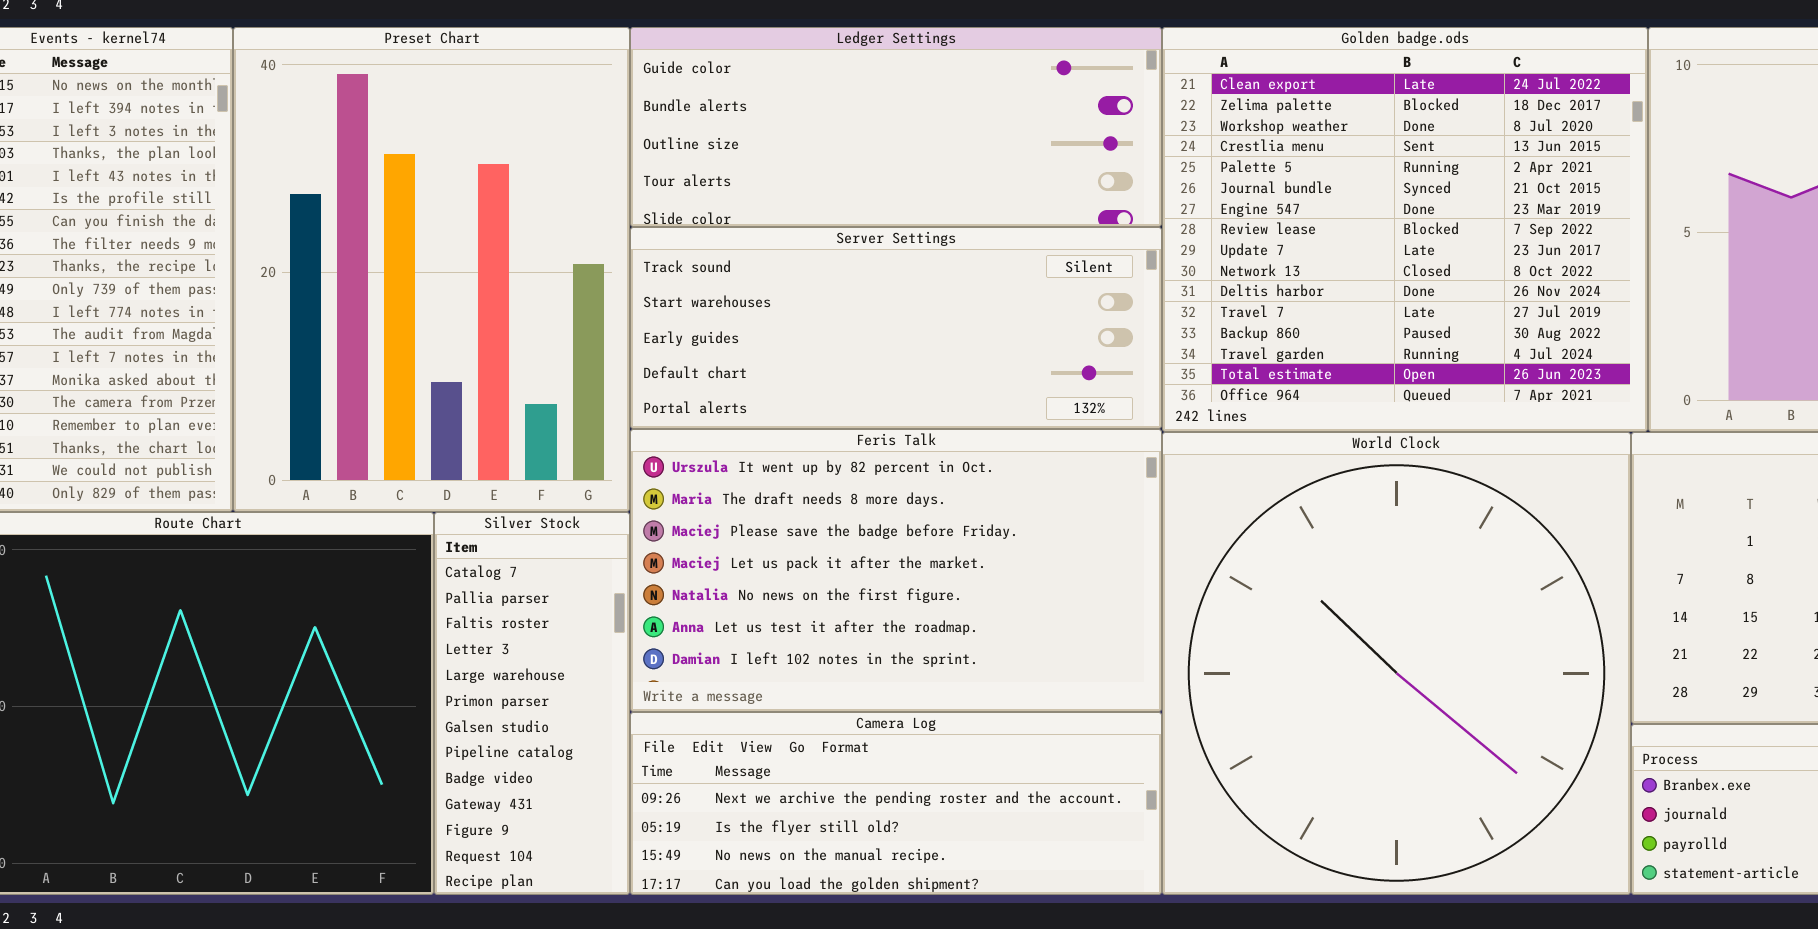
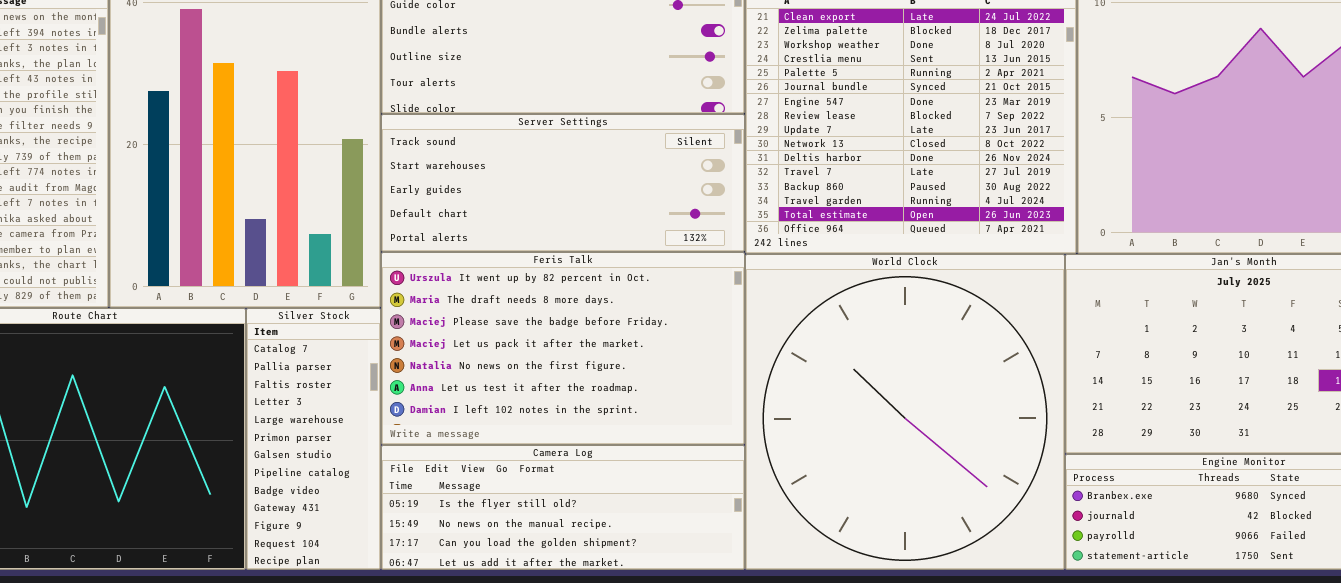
Camera Log: [630,712,1162,895] -> [381,445,745,570], scrolled down 1 row

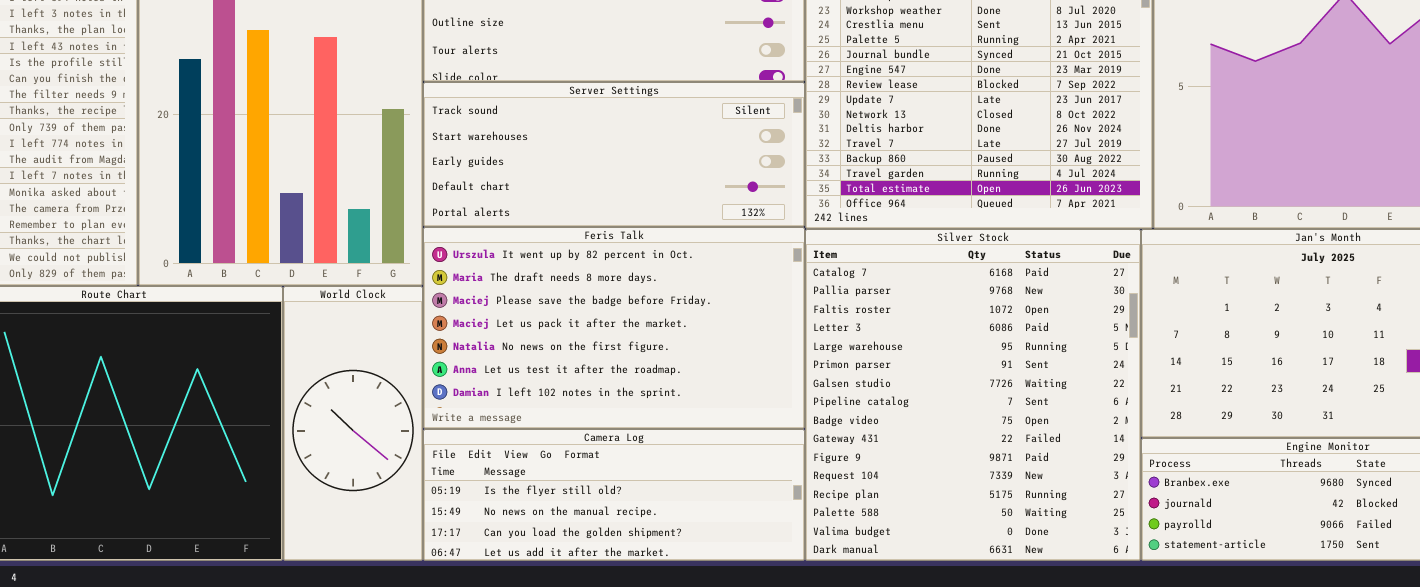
World Clock: [745,254,1065,570] -> [283,286,423,561], moved, resized
Silver Stock: [246,308,381,570] -> [805,229,1141,561], moved, resized

